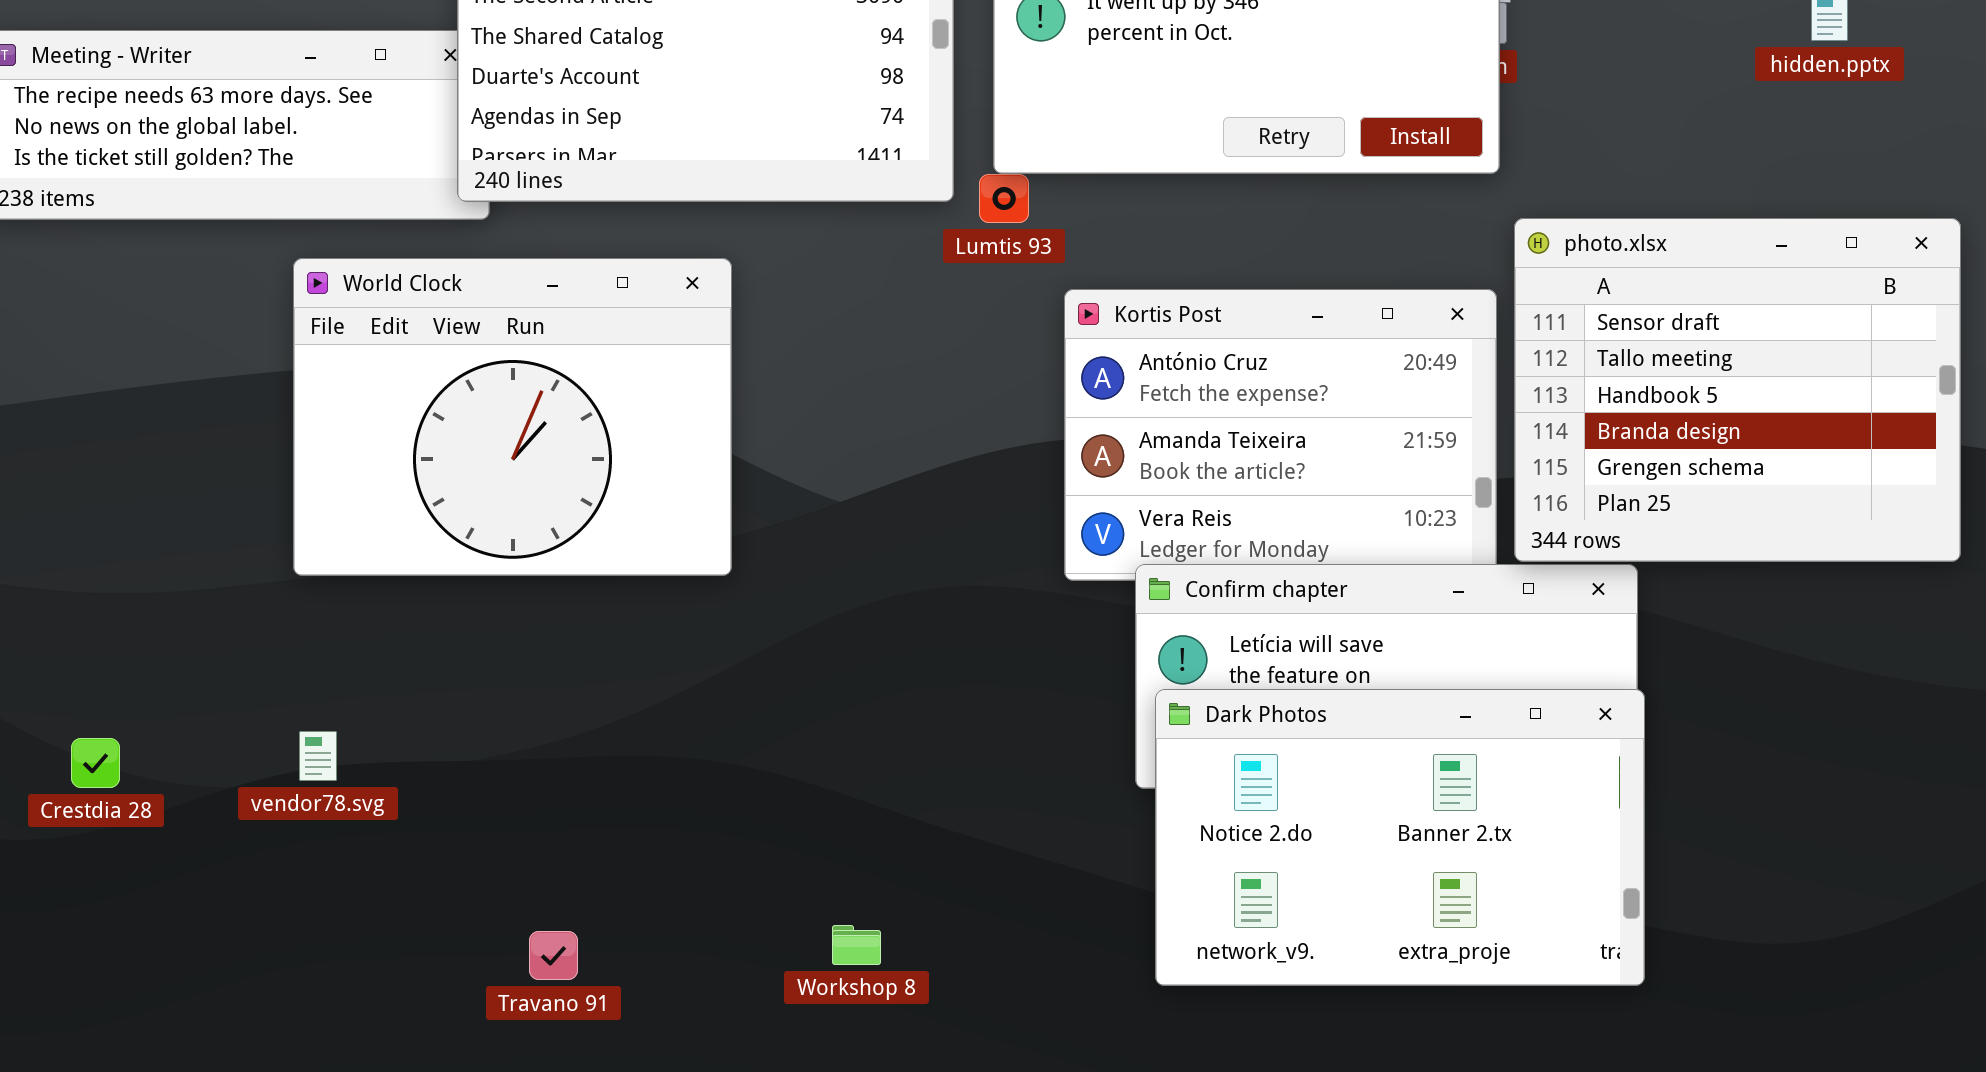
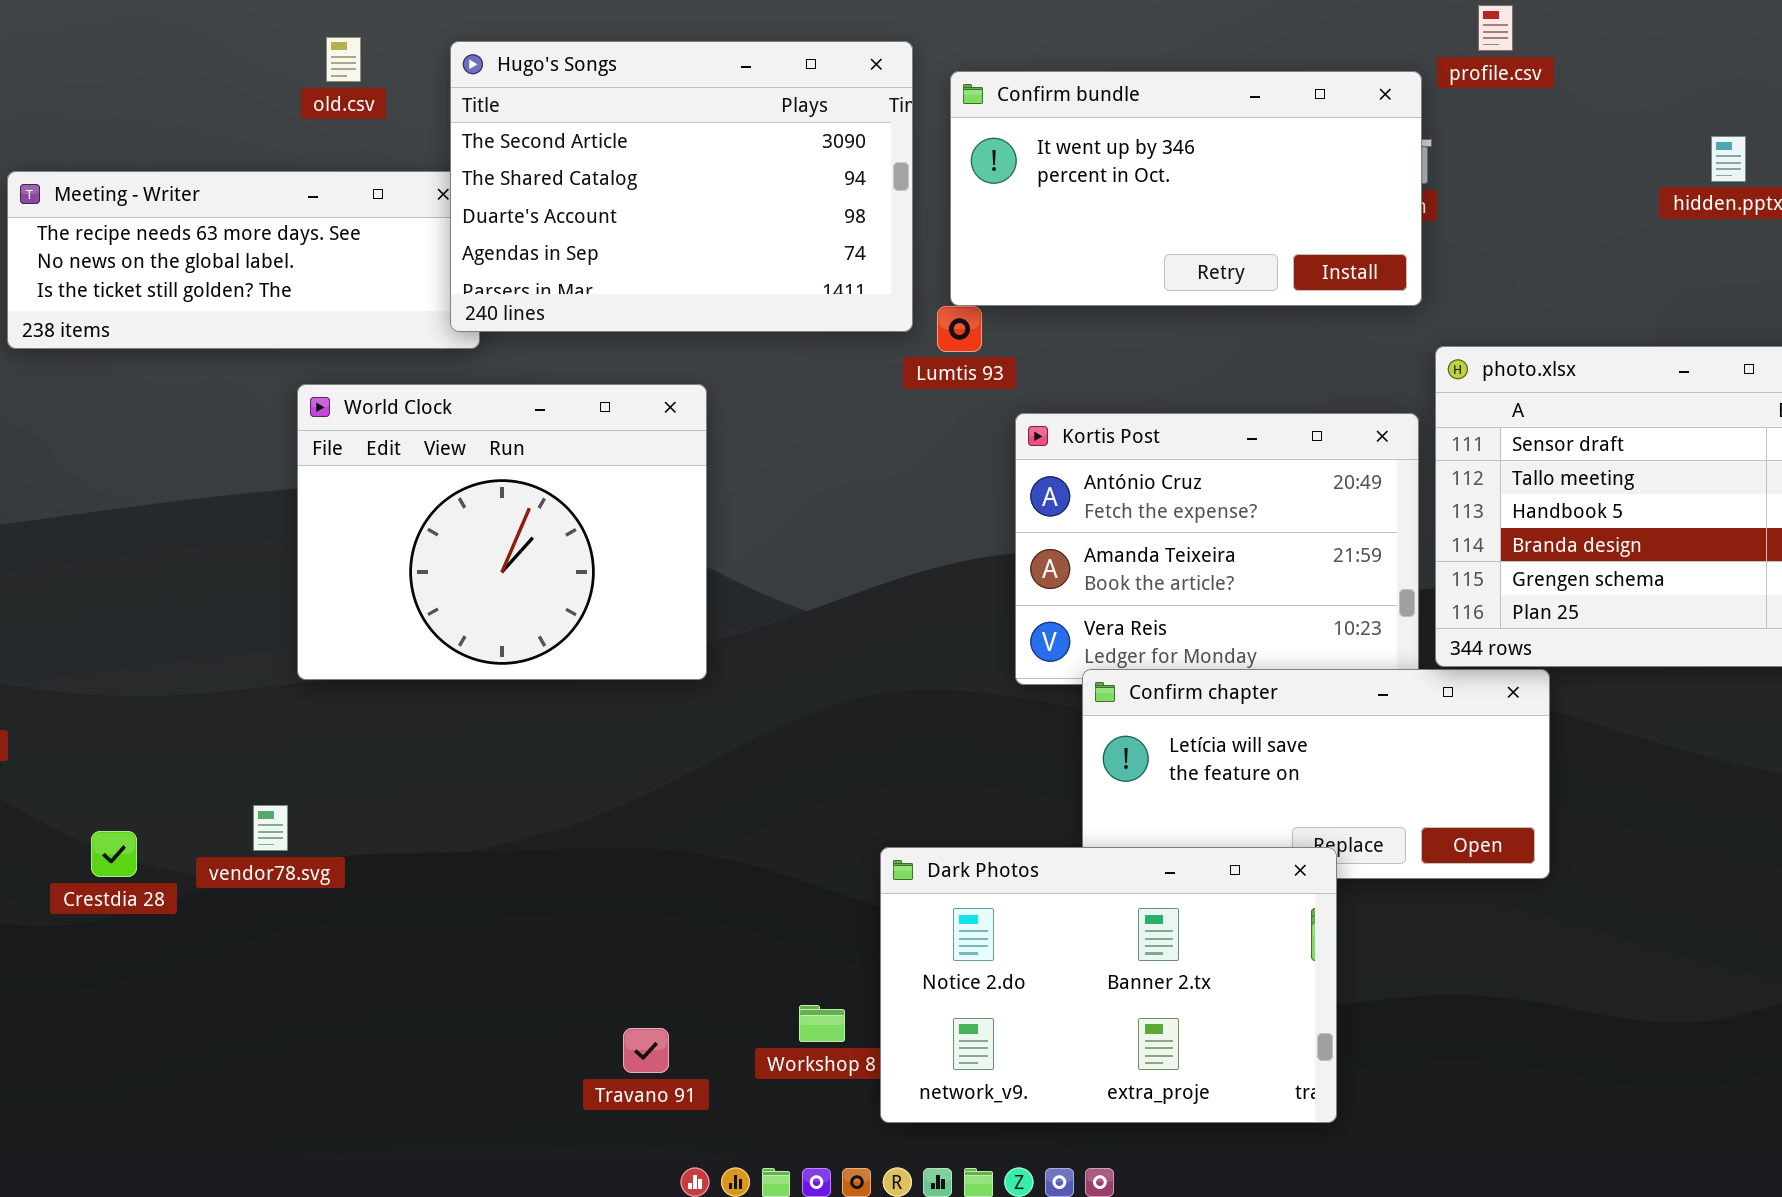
Dark Photos: [1155,689,1645,986] -> [880,847,1337,1123], moved
vendor78.svg: [299,731,337,781] -> [253,805,288,851], moved
Travano 91: [529,931,578,980] -> [623,1028,669,1073], moved

